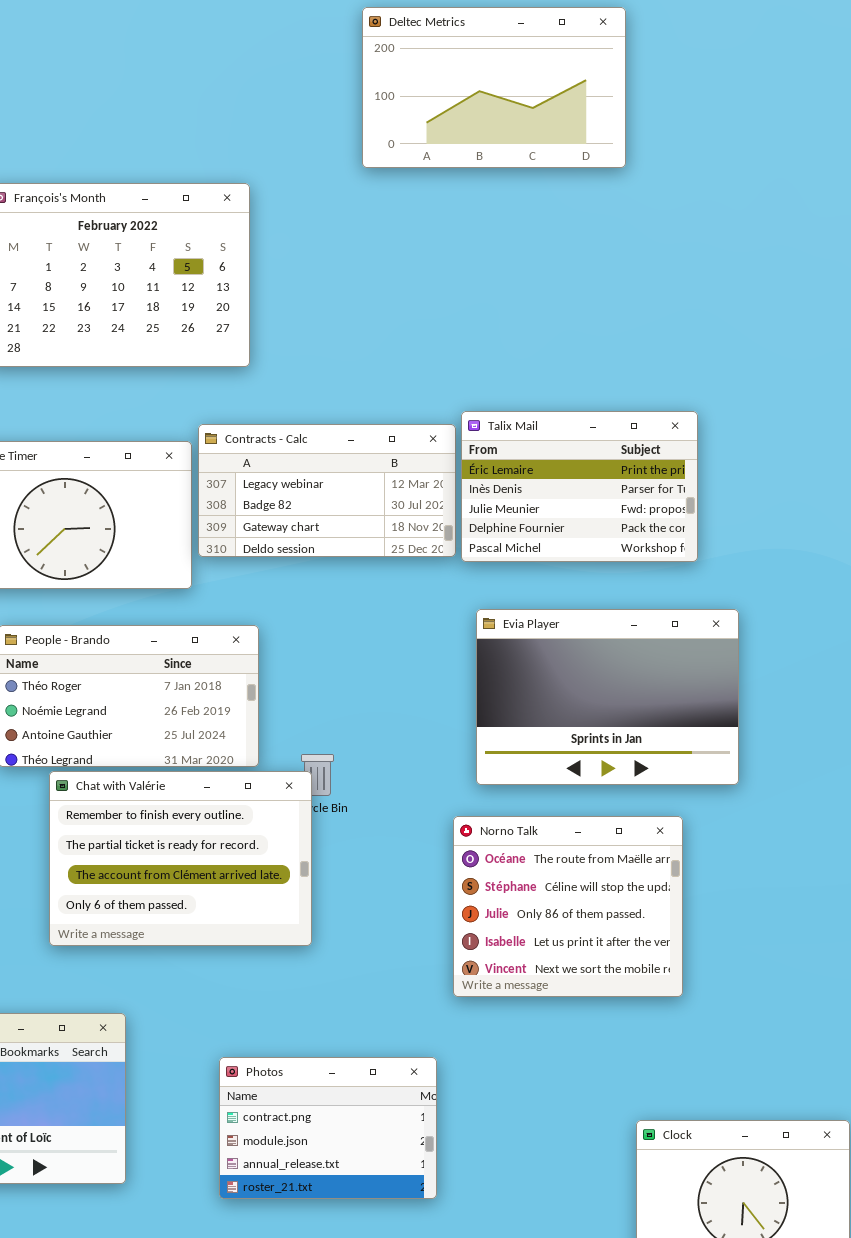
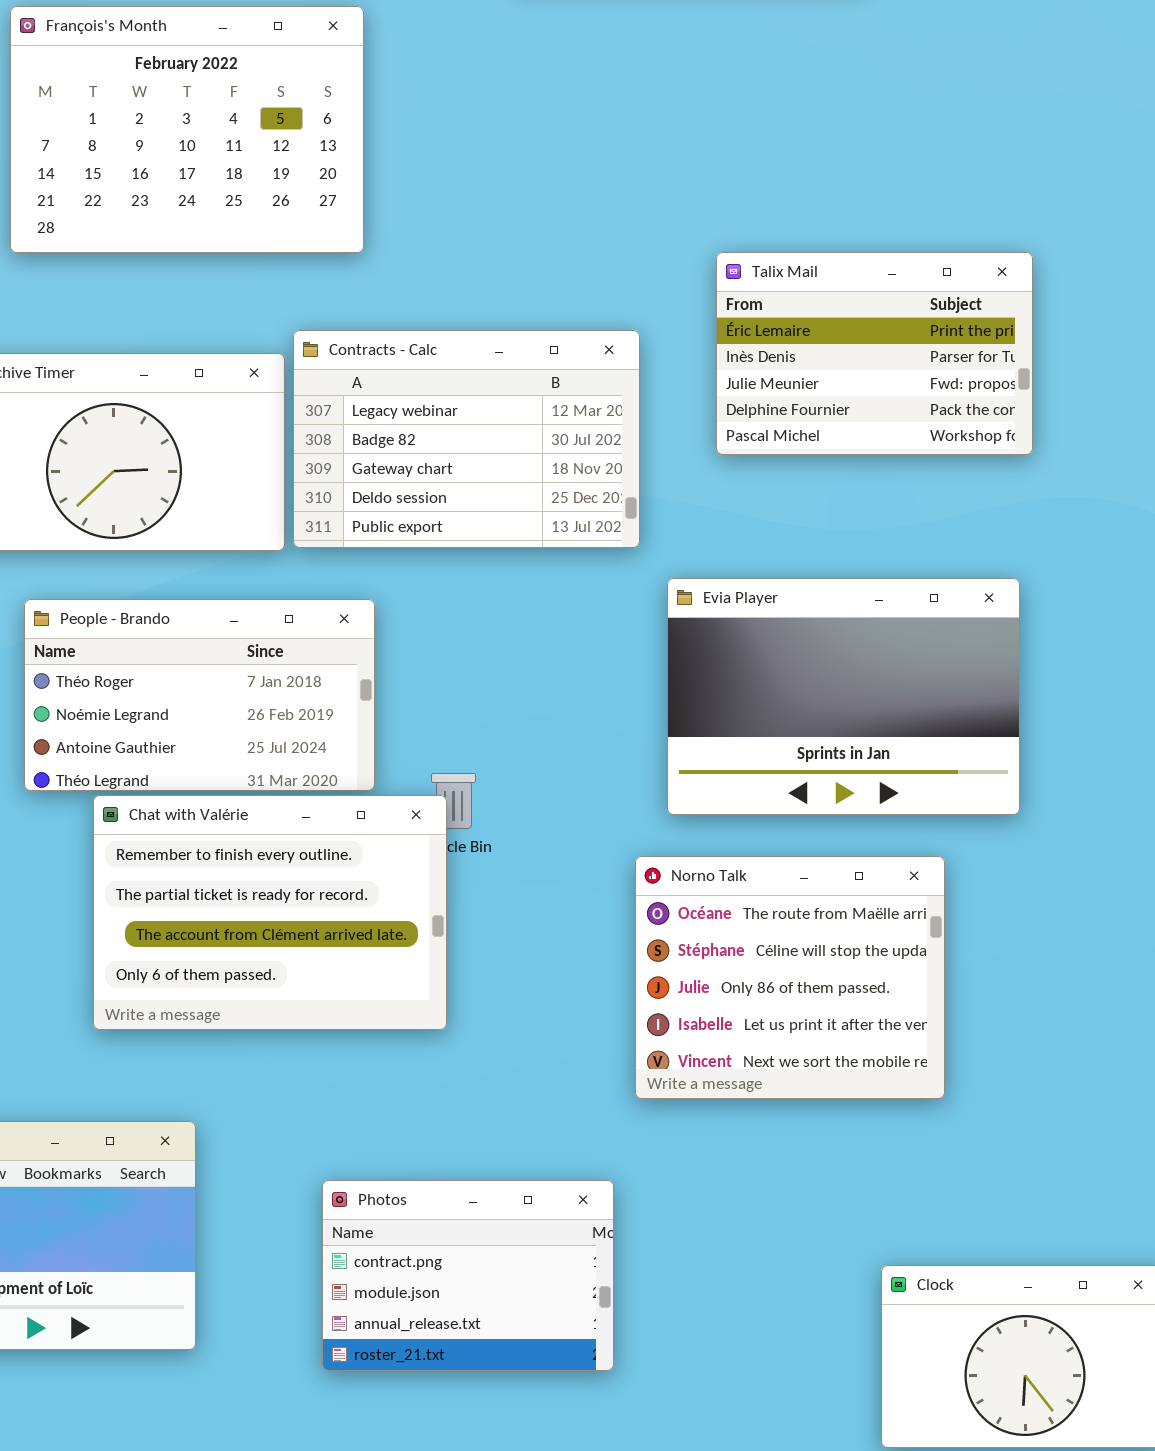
Talix Mail: [461,411,698,562] -> [716,252,1033,455], moved
Contracts - Calc: [198,424,456,557] -> [293,330,640,548], resized

